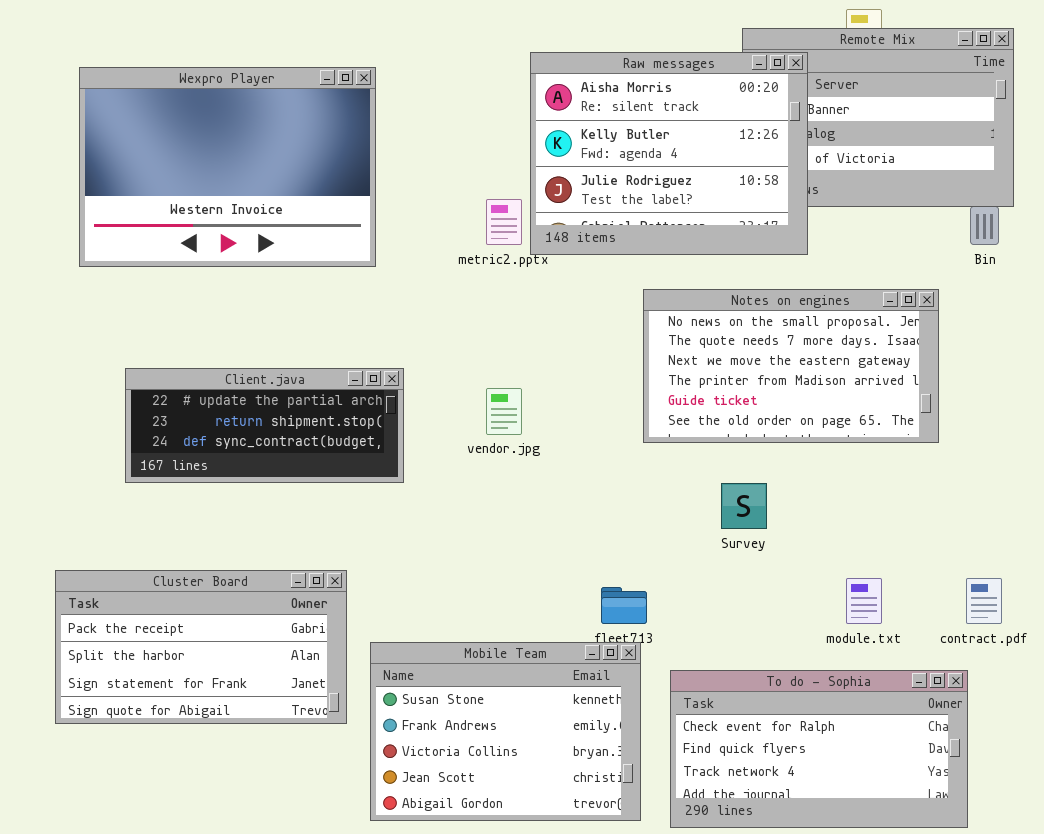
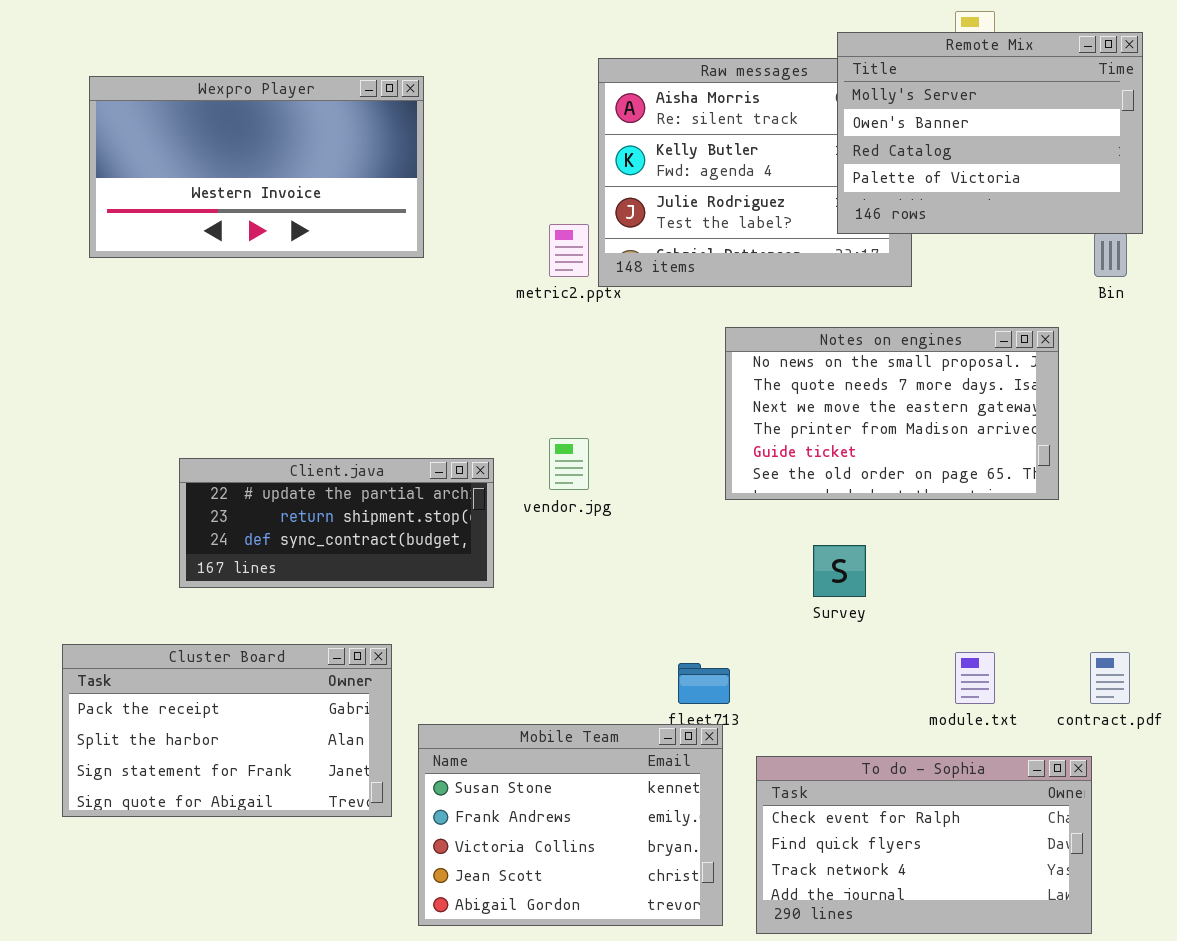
Remote Mix: [742,28,1014,207] -> [837,32,1143,234], raised
Wexpro Player: [79,67,376,267] -> [89,76,424,258], resized
Client.java: [125,368,404,483] -> [179,458,494,588], moved

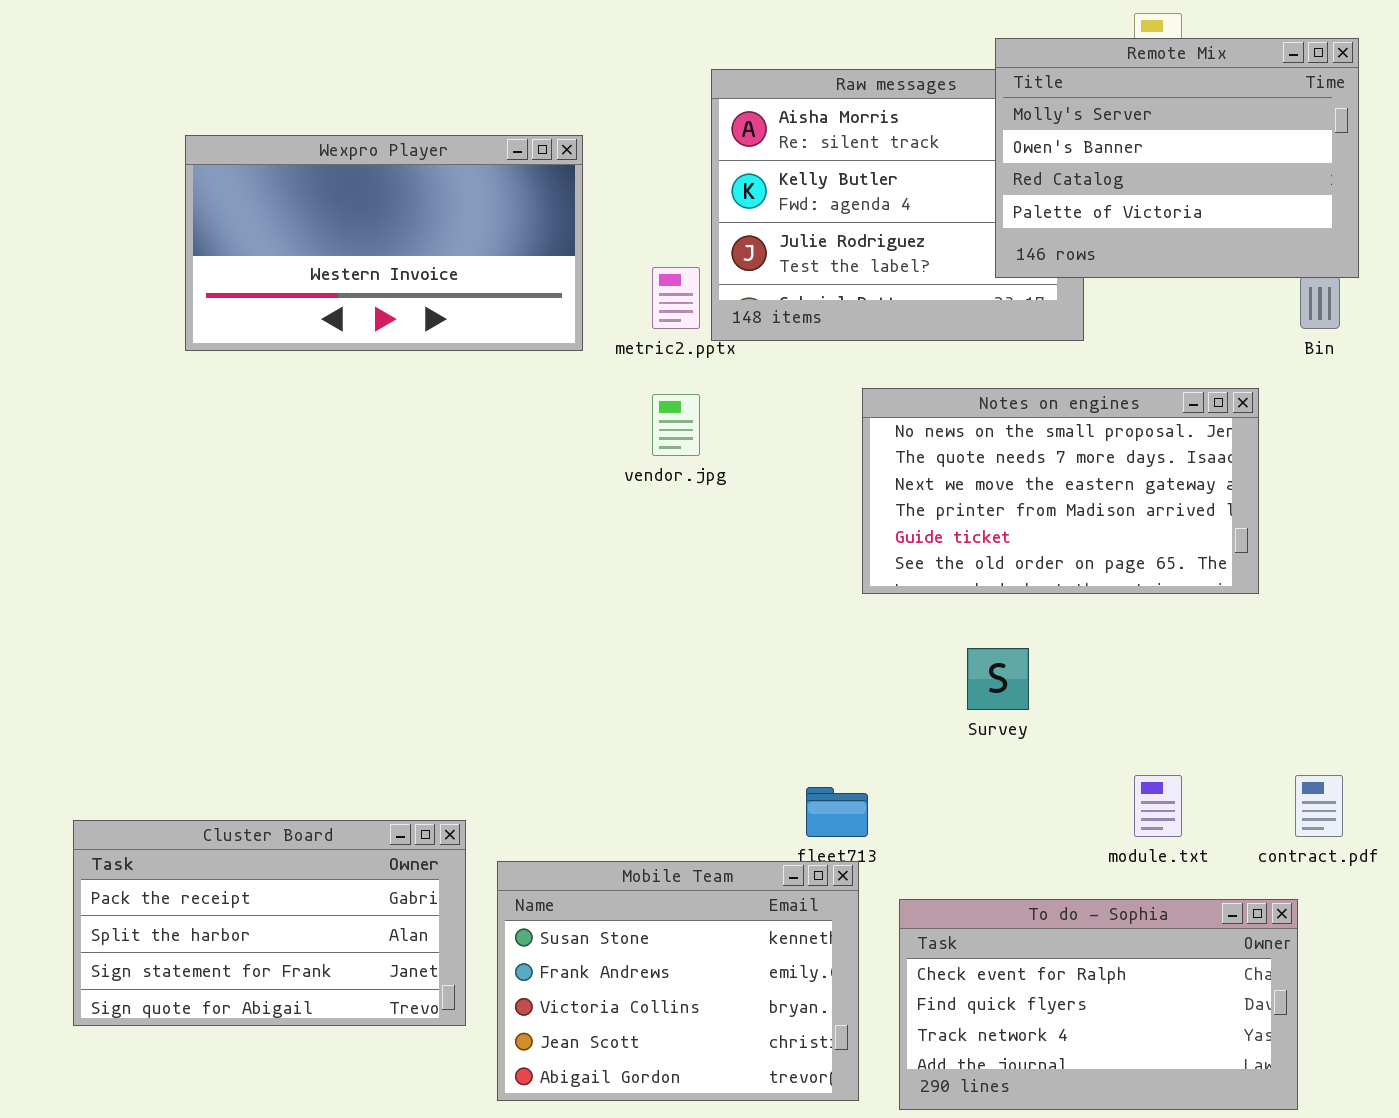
Wexpro Player: [89,76,424,258] -> [185,135,583,351], moved
vendor.jpg: [549,438,589,490] -> [652,394,700,456], moved
Client.java: [179,458,494,588] -> none, closed
Cluster Board: [62,644,392,817] -> [73,820,466,1026], moved

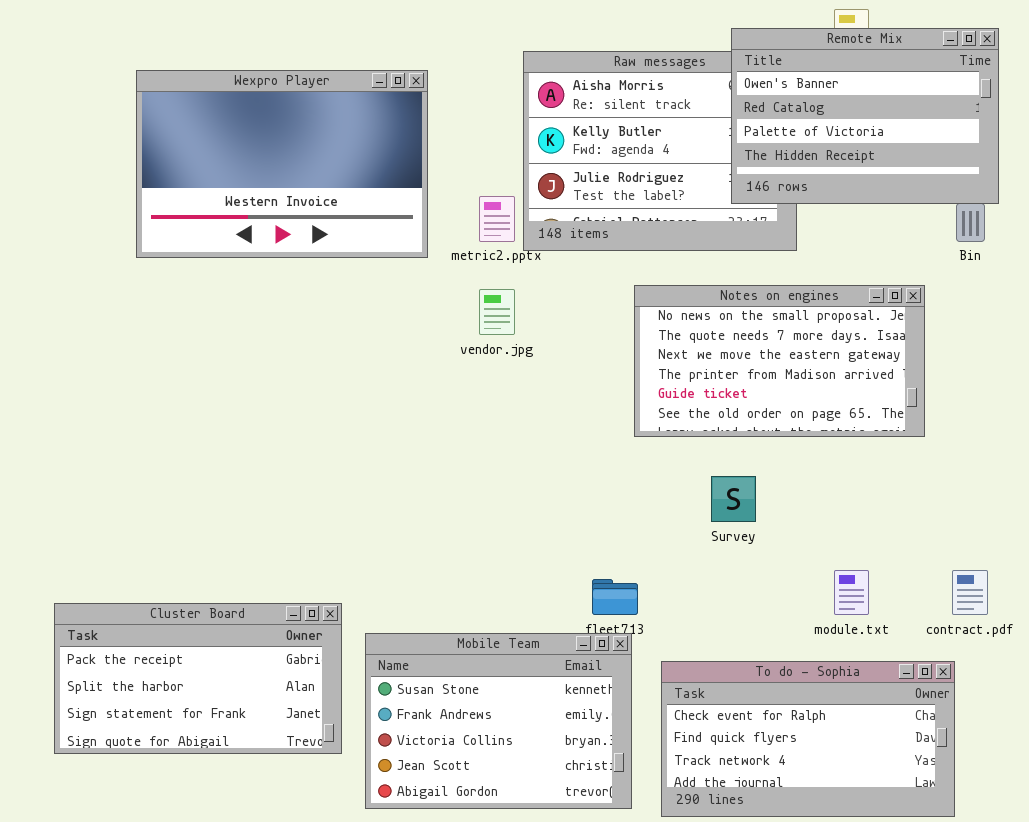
Remote Mix: [995,38,1359,278] -> [731,28,999,204], scrolled down 1 row
Wexpro Player: [185,135,583,351] -> [136,70,428,258], resized

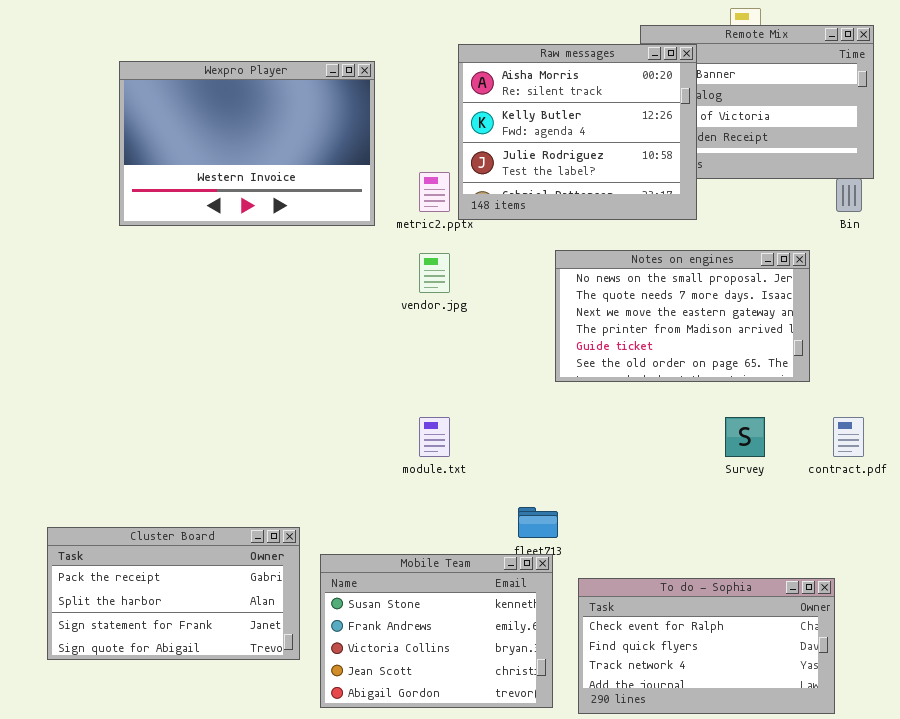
Raw messages: [523,51,797,251] -> [458,44,697,220], raised
Survey: [711,476,756,522] -> [725,417,765,457], moved
module.txt: [834,570,869,615] -> [419,417,450,457], moved
contract.pdf: [952,570,988,615] -> [833,417,864,457], moved

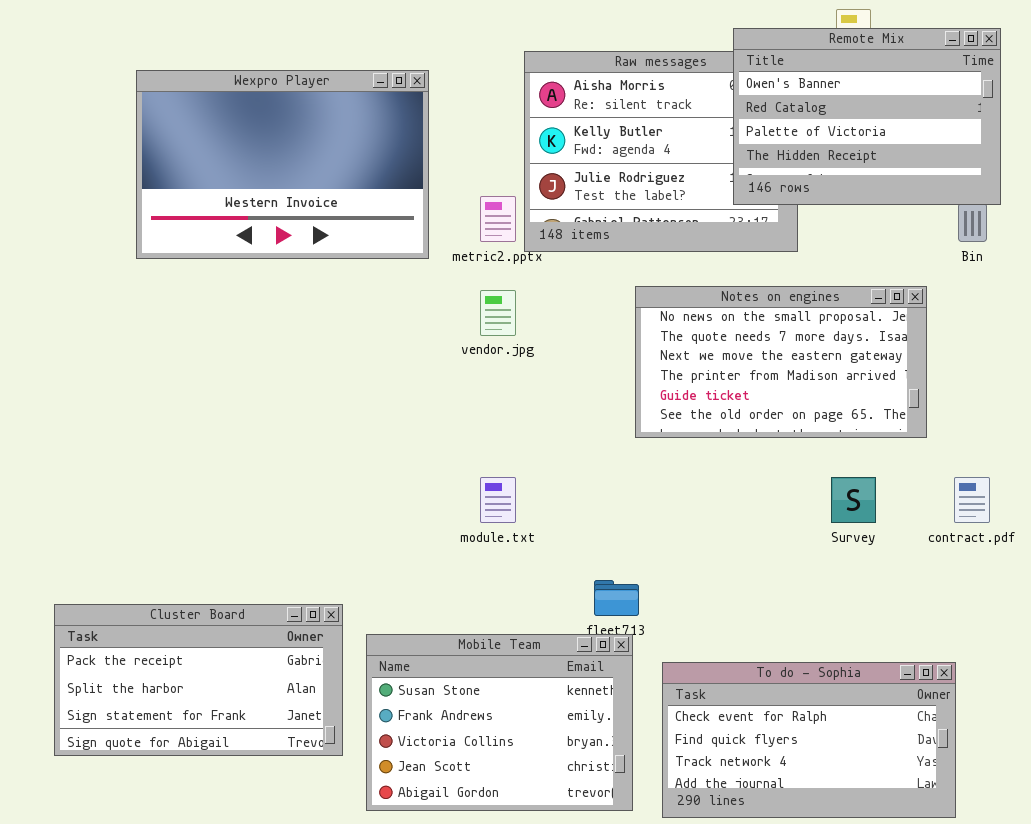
Remote Mix: [640,25,874,179] -> [733,28,1001,205], raised

